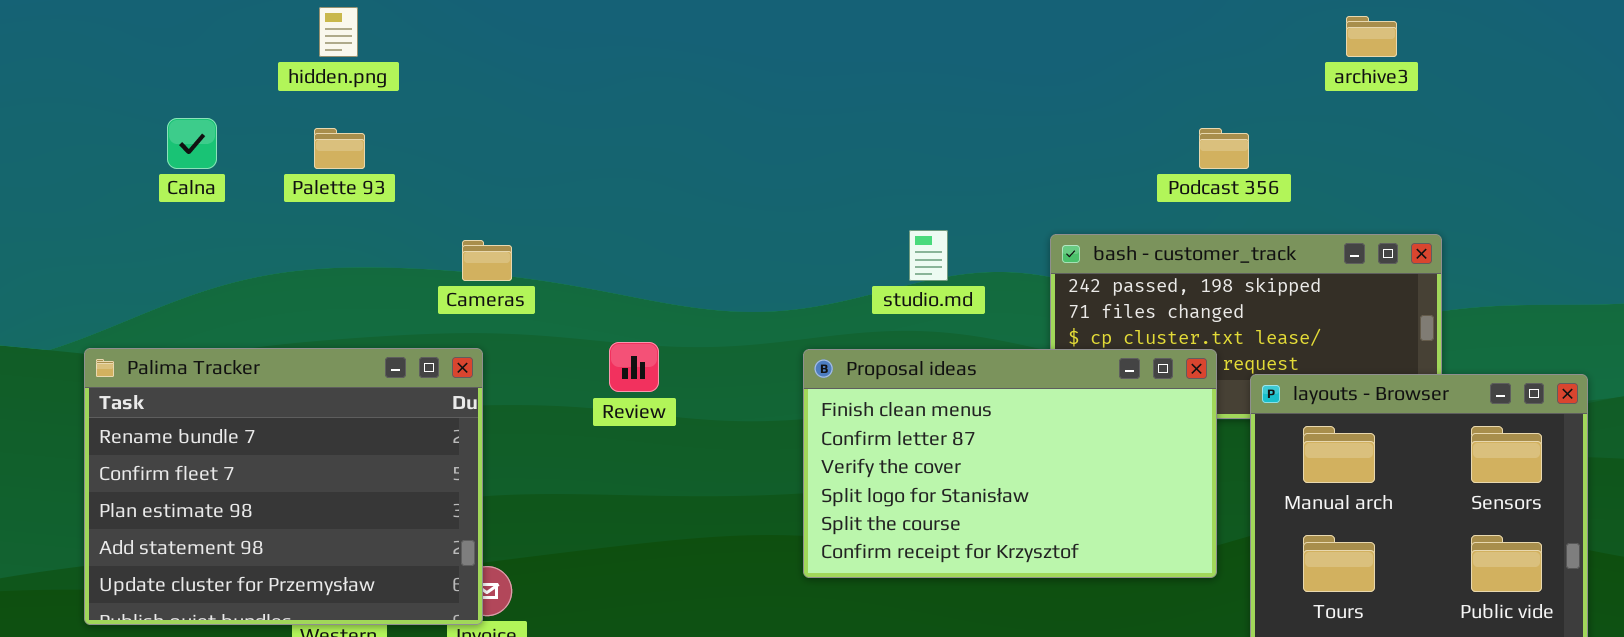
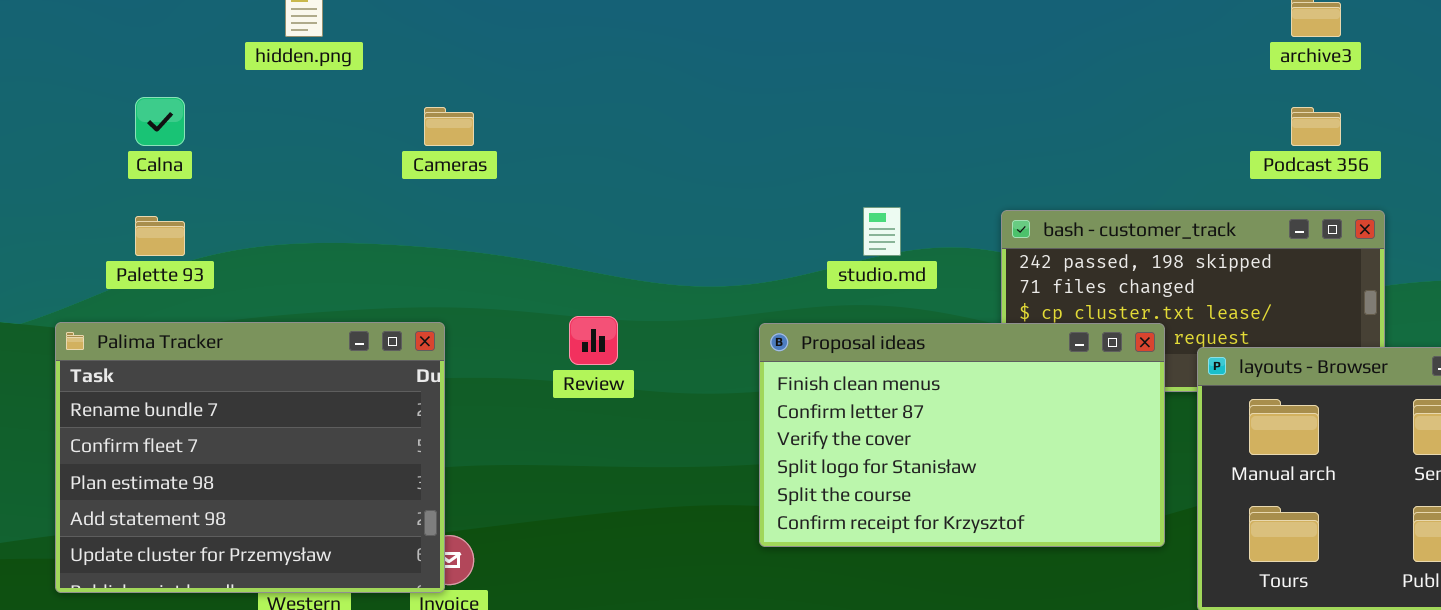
Palette 93: [314,128,365,169] -> [135,216,185,256], moved
Podcast 356: [1199,128,1249,169] -> [1291,107,1341,146], moved
Cameras: [462,240,512,281] -> [424,107,474,146], moved

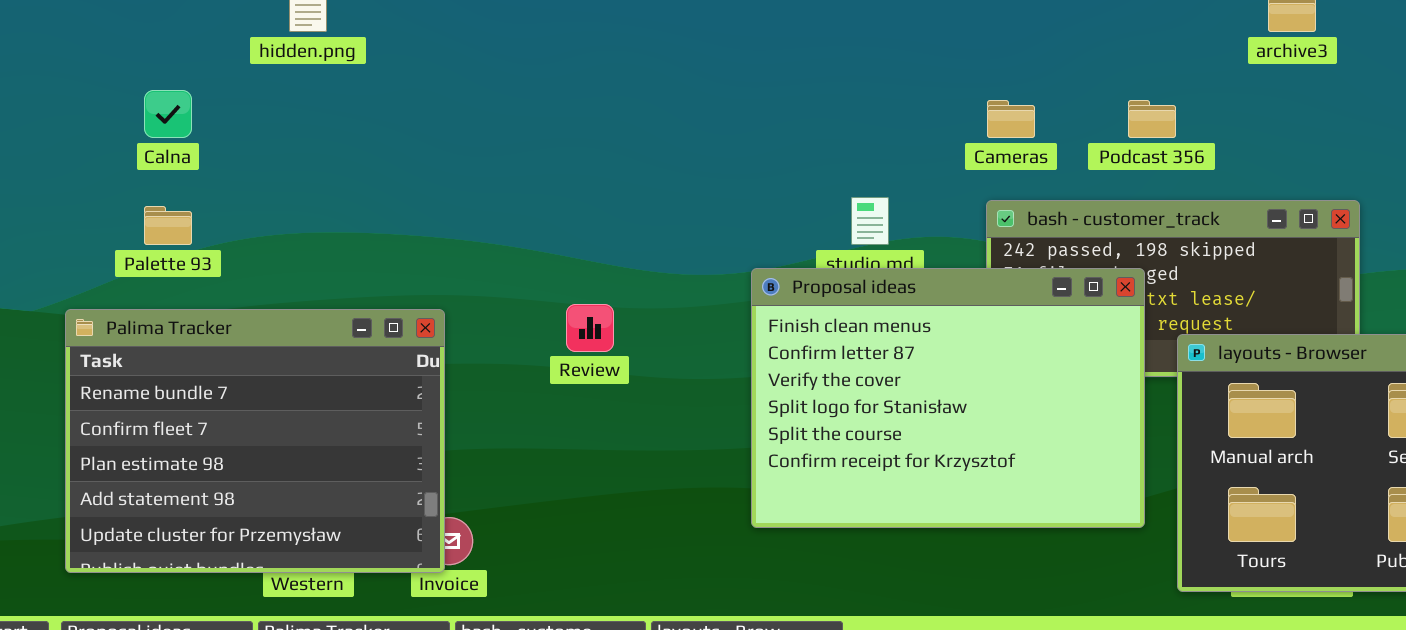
Cameras: [424,107,474,146] -> [987,100,1035,138], moved
Podcast 356: [1291,107,1341,146] -> [1128,100,1176,138], moved
Proposal ideas: [759,323,1165,547] -> [751,268,1145,528], resized

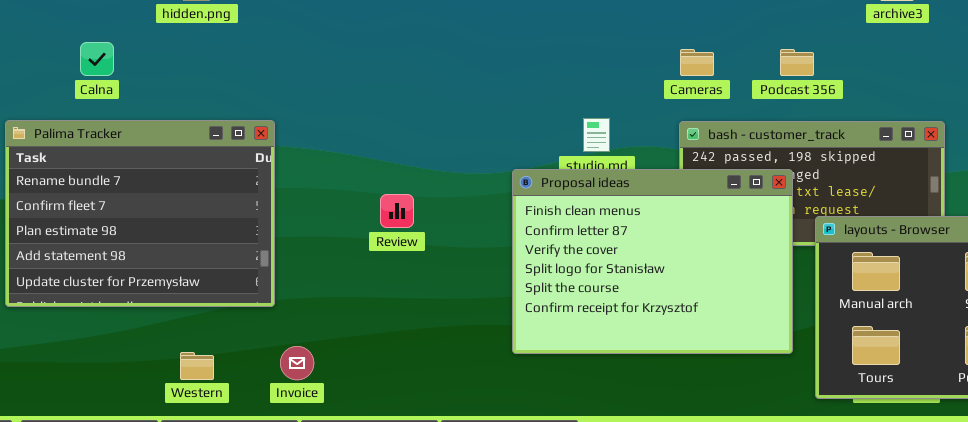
Palima Tracker: [65,309,445,573] -> [5,120,275,307], moved

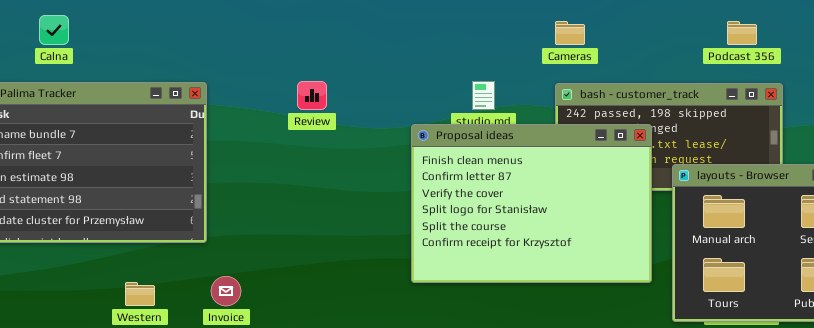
Podcast 356: [780,49,814,76] -> [727,21,757,45], moved
Review: [380,194,414,228] -> [297,81,327,110], moved

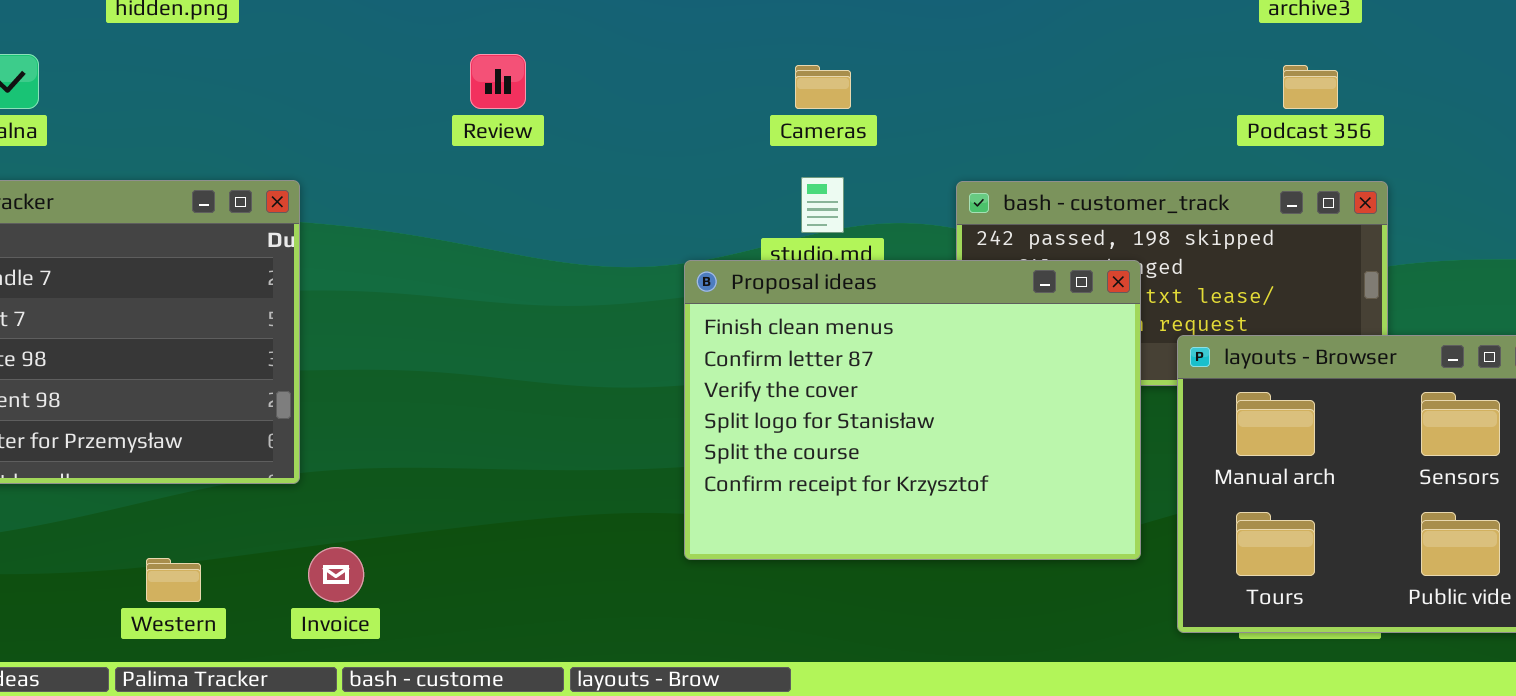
Cameras: [555,21,585,45] -> [795,65,851,109], moved
Review: [297,81,327,110] -> [470,54,526,109], moved

